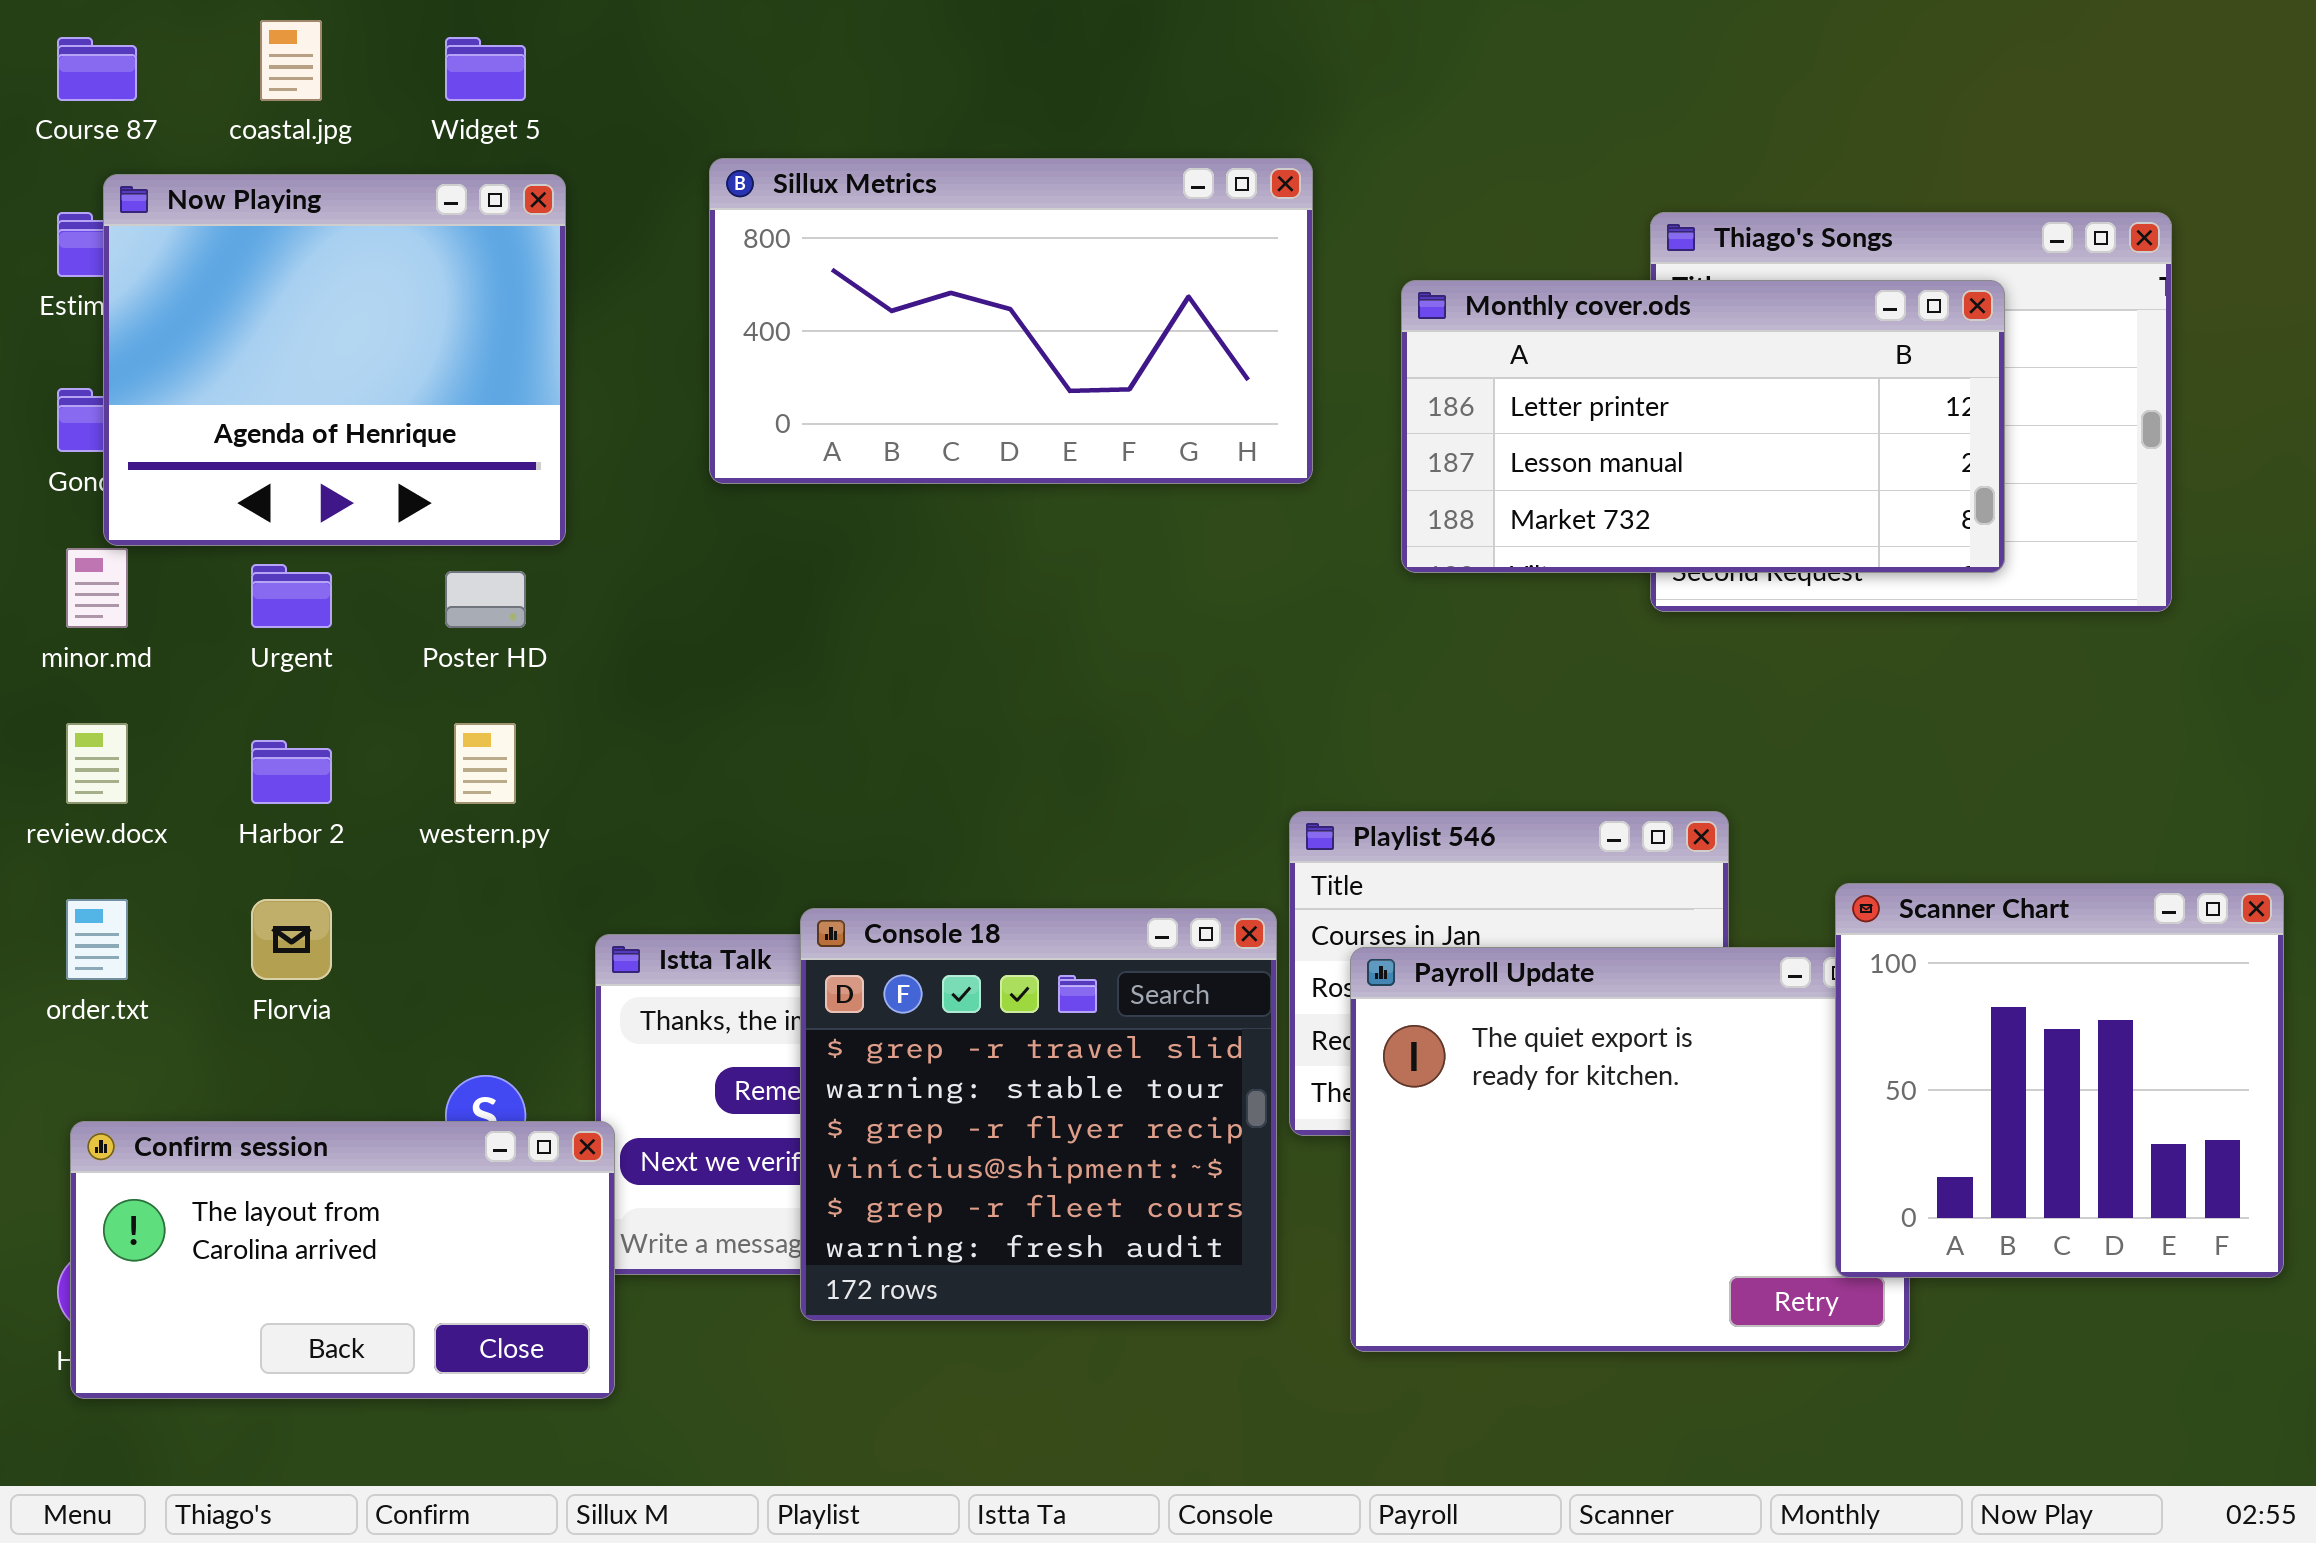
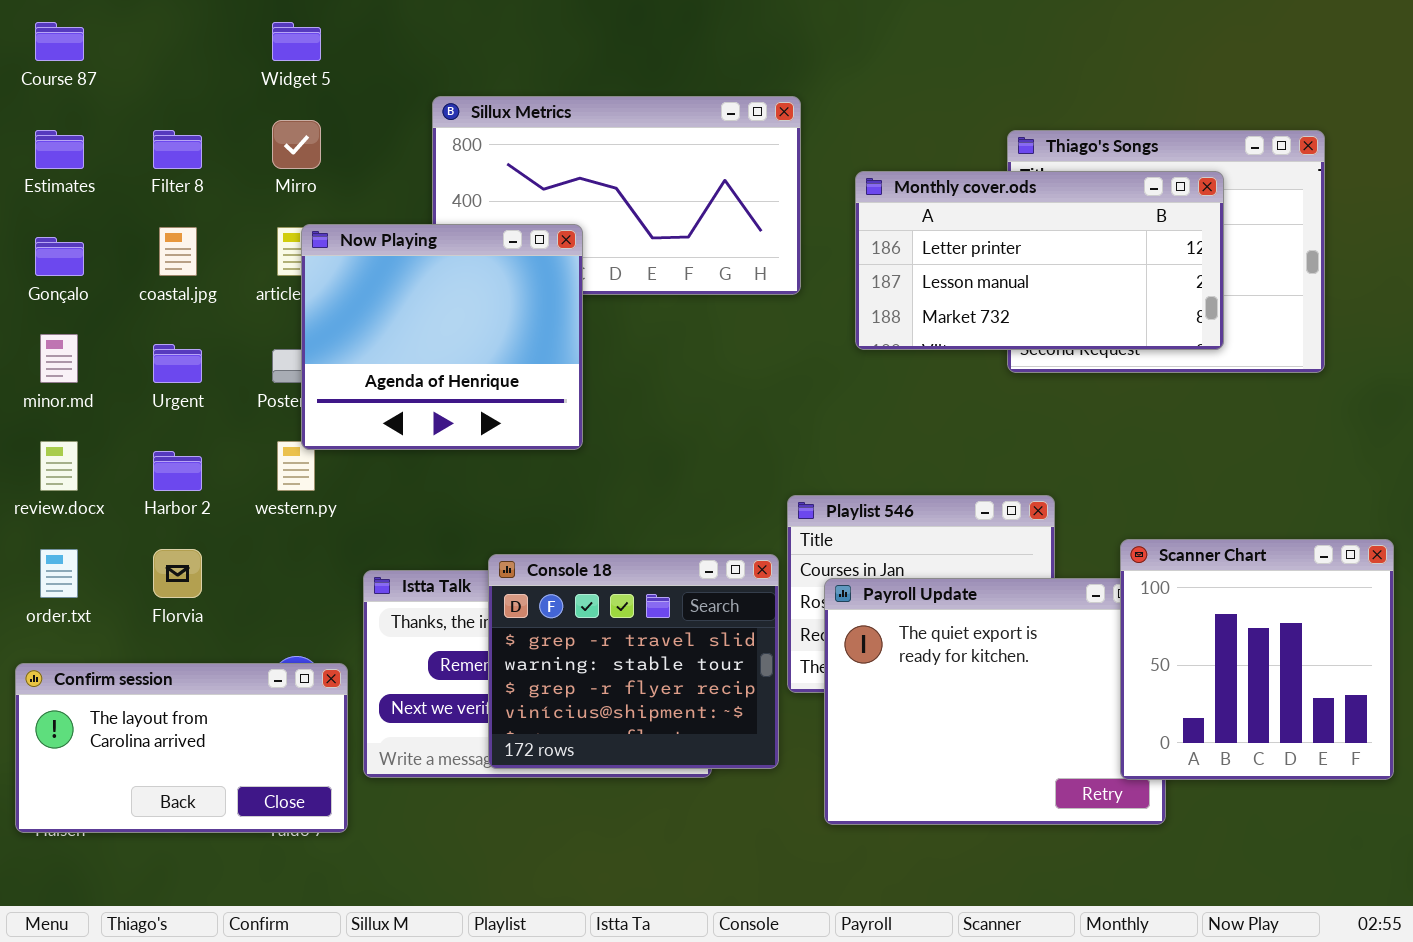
coastal.jpg: [260,20,322,101] -> [159,227,197,276], moved
Now Playing: [103,174,566,546] -> [301,224,583,450], moved
Console 18: [800,908,1277,1321] -> [488,554,779,769], resized
Confirm session: [70,1121,615,1399] -> [15,663,348,833], moved

